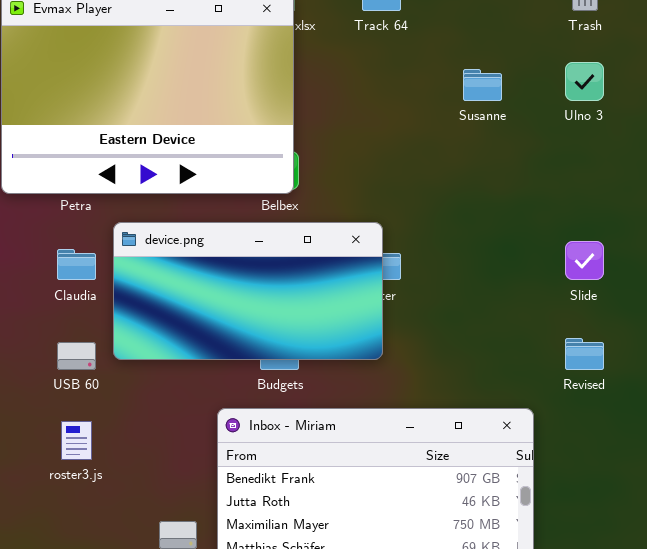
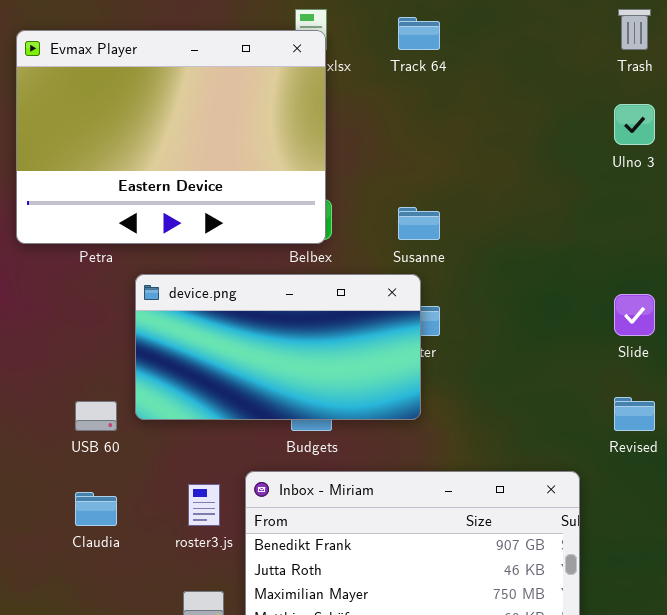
Susanne: [463,69,502,101] -> [398,207,440,240], moved
Claudia: [57,249,96,280] -> [75,492,117,526], moved
roster3.js: [61,421,92,460] -> [188,484,220,526], moved

